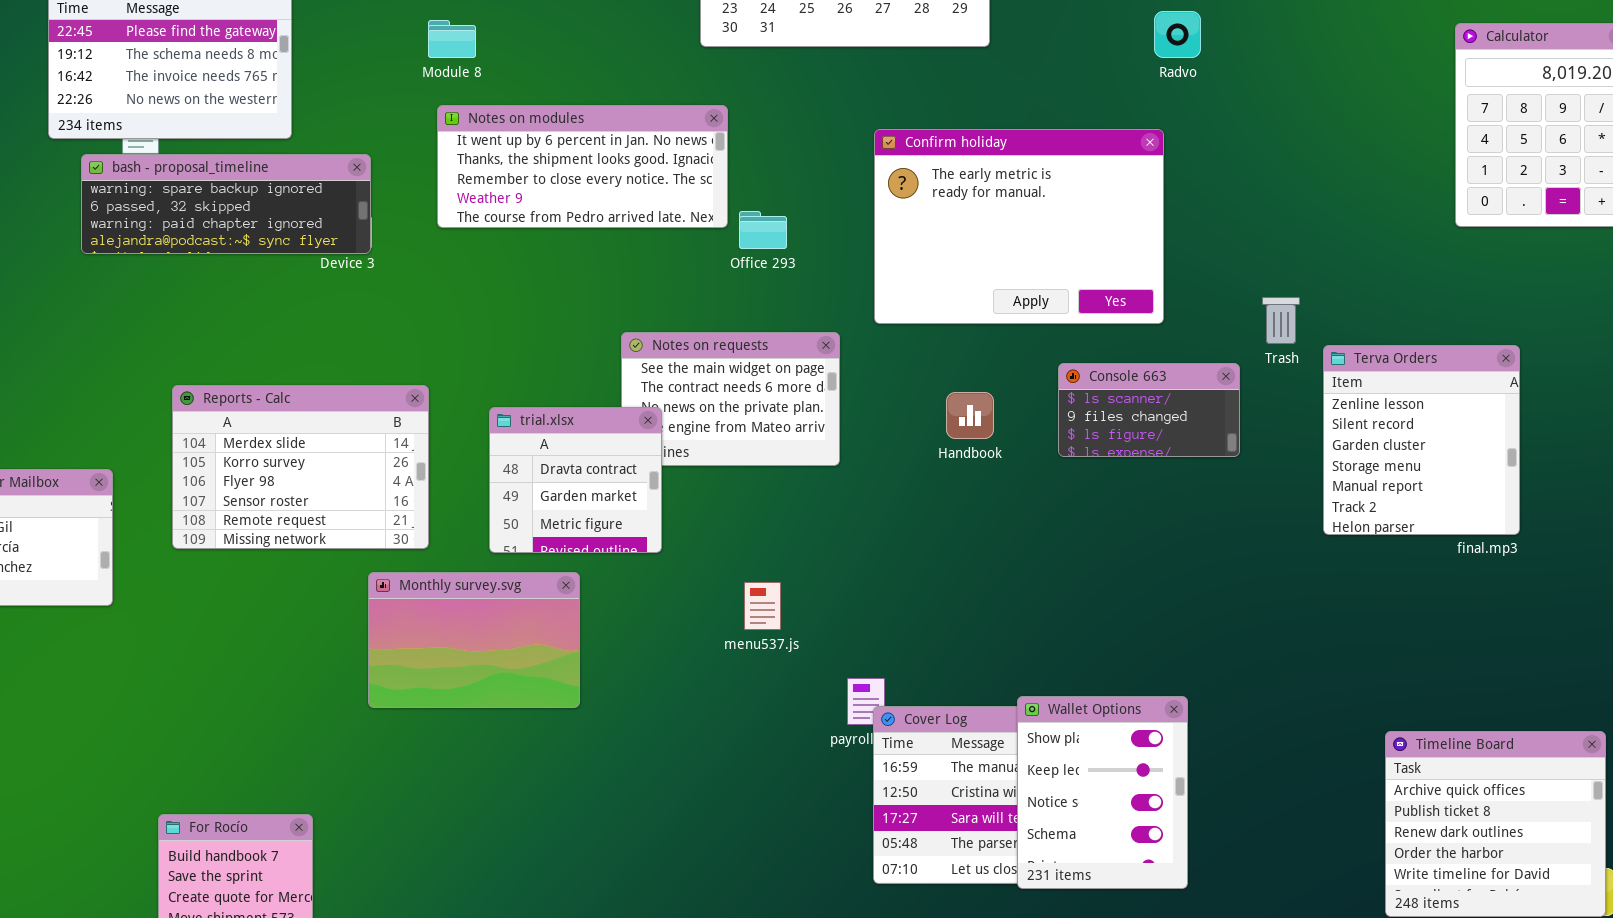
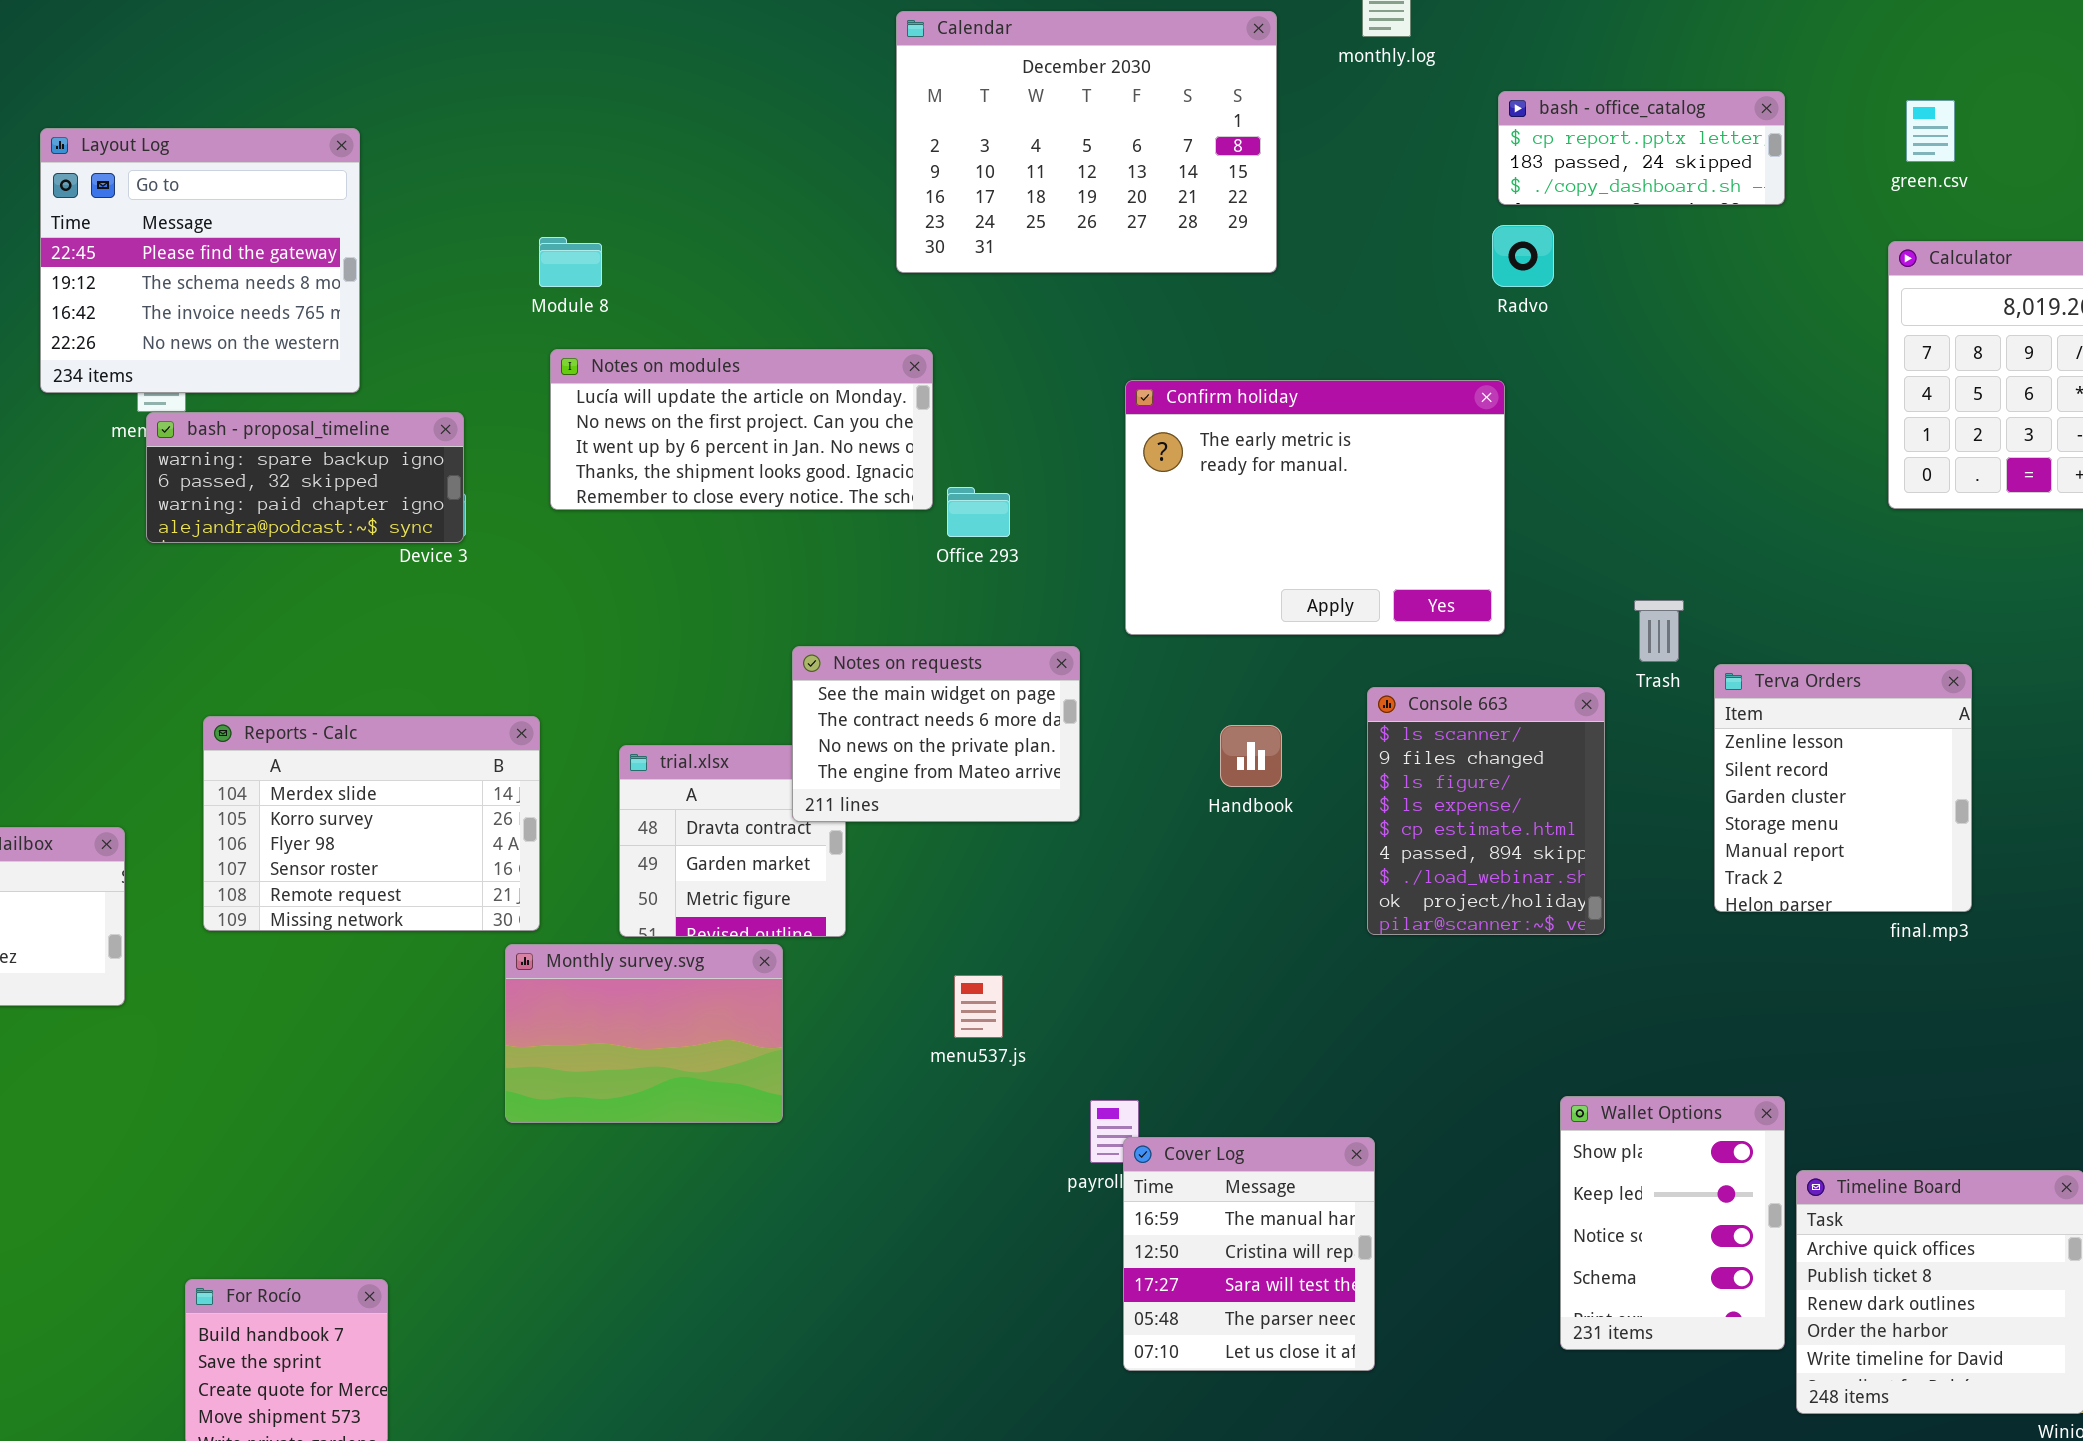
Notes on modules: [437,105,728,228] -> [550,349,933,510], scrolled up 2 rows
bash - proposal_timeline: [81,154,371,254] -> [146,412,464,543], resized
Notes on requests: [621,332,840,466] -> [792,646,1080,822], raised
Console 663: [1058,363,1240,457] -> [1367,687,1605,935], resized
Monthly survey.svg: [368,572,580,708] -> [505,944,783,1123], moved
Wallet Options: [1017,696,1188,889] -> [1560,1096,1785,1350], moved

